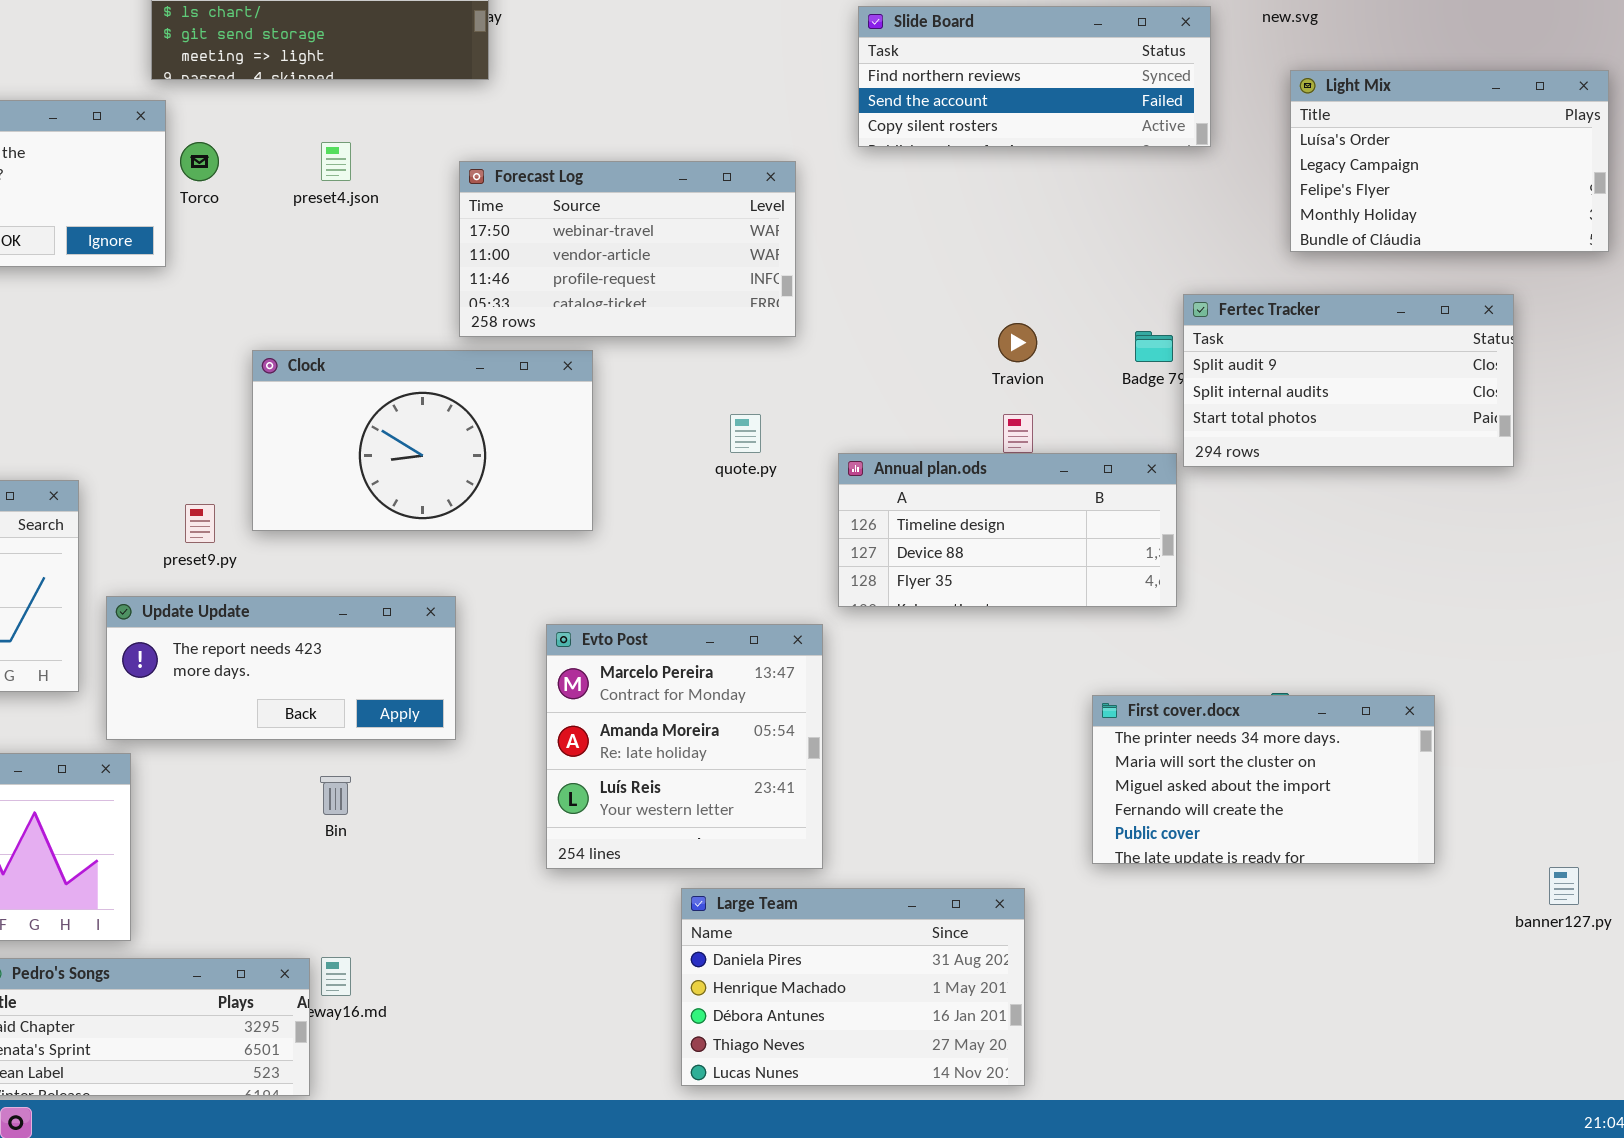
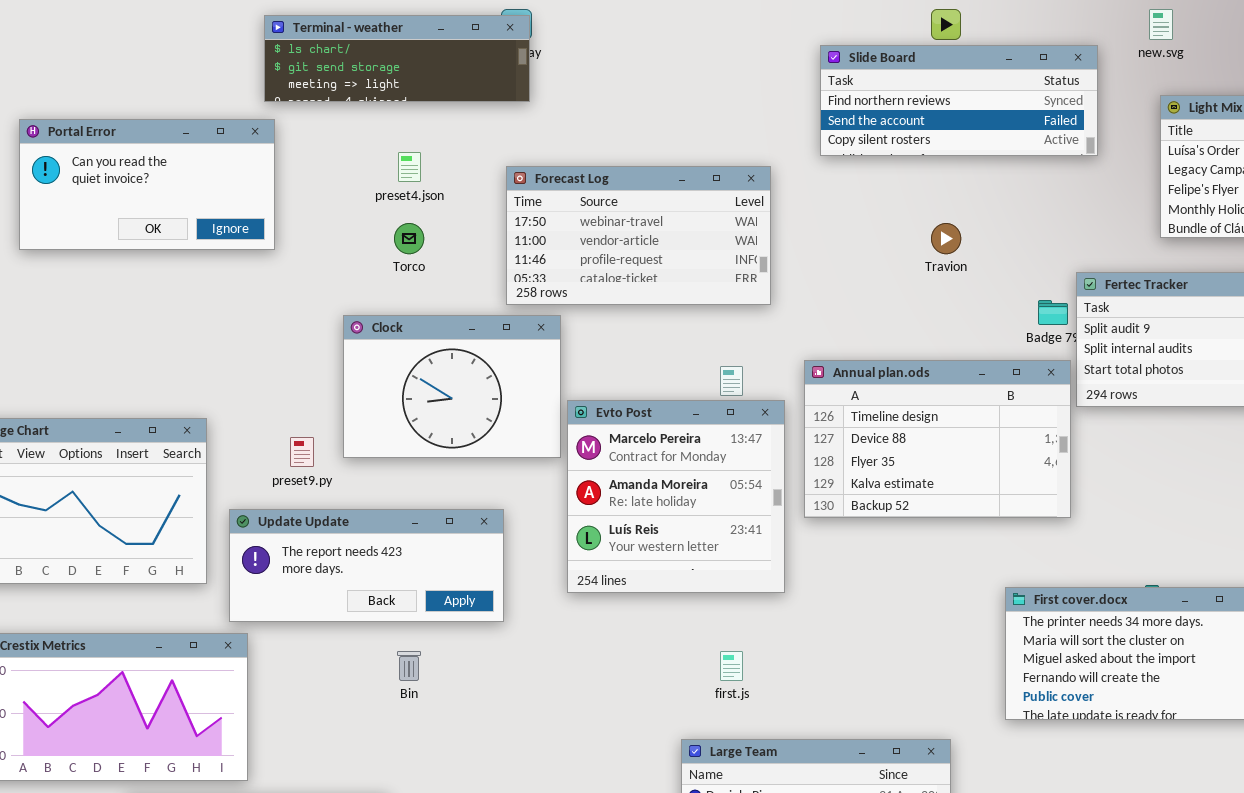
Torco: [180,142,219,181] -> [394,223,424,254], moved
Travion: [998,323,1037,362] -> [931,223,961,254], moved
Clock: [252,350,593,531] -> [343,315,561,458], resized
Annual plan.ods: [838,453,1177,607] -> [804,360,1071,518], resized
Evto Post: [546,624,823,869] -> [567,400,785,593], moved

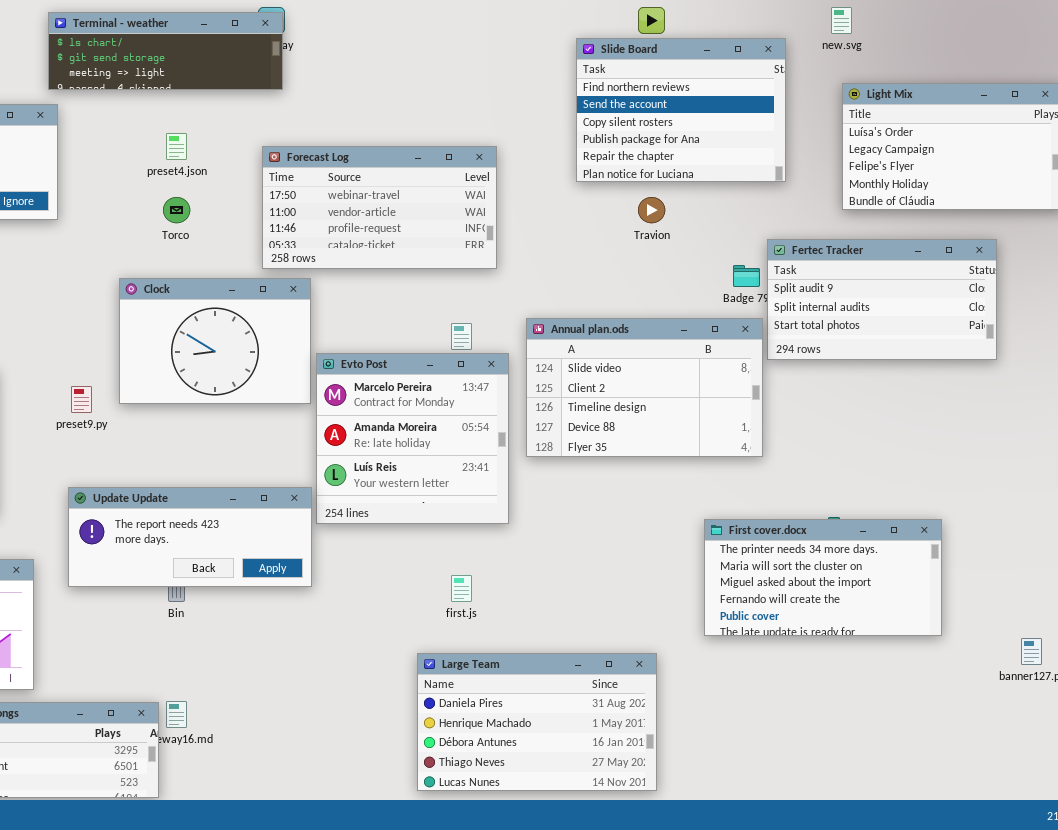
Slide Board: [820,45,1098,156] -> [576,38,786,182], resized
Annual plan.ods: [804,360,1071,518] -> [526,318,763,457], scrolled up 2 rows
Update Update: [229,509,504,622] -> [68,487,312,587], moved

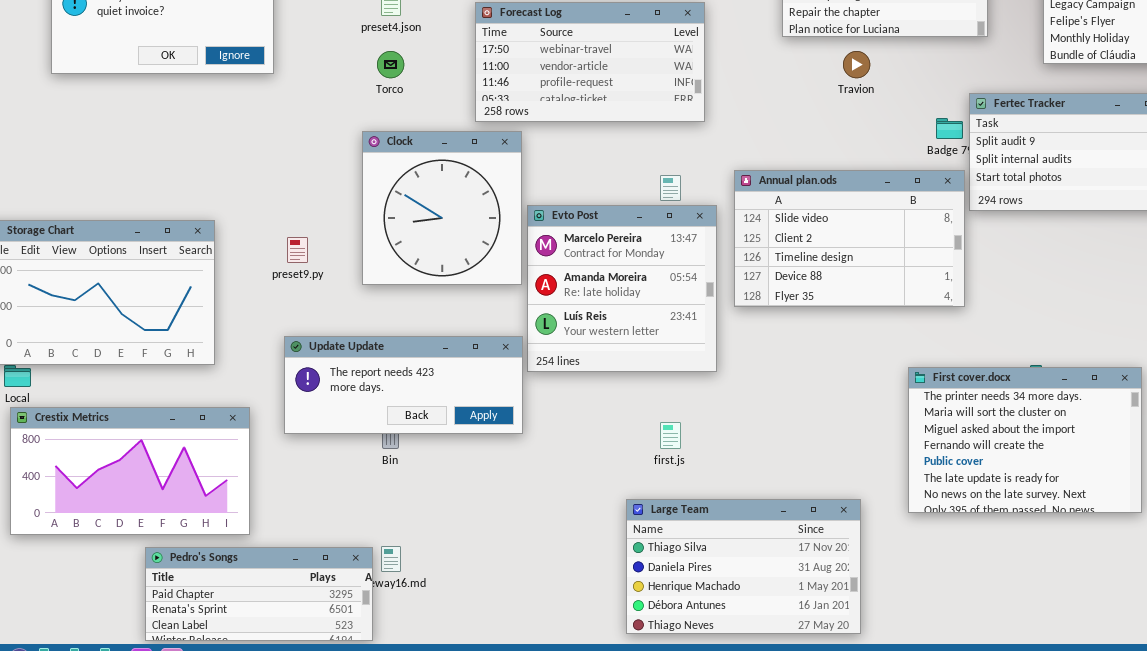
Clock: [119,278,311,404] -> [362,131,522,285], resized
First cover.docx: [704,519,942,636] -> [908,367,1142,513], resized
Large Team: [417,653,657,791] -> [626,499,861,634], scrolled up 1 row

